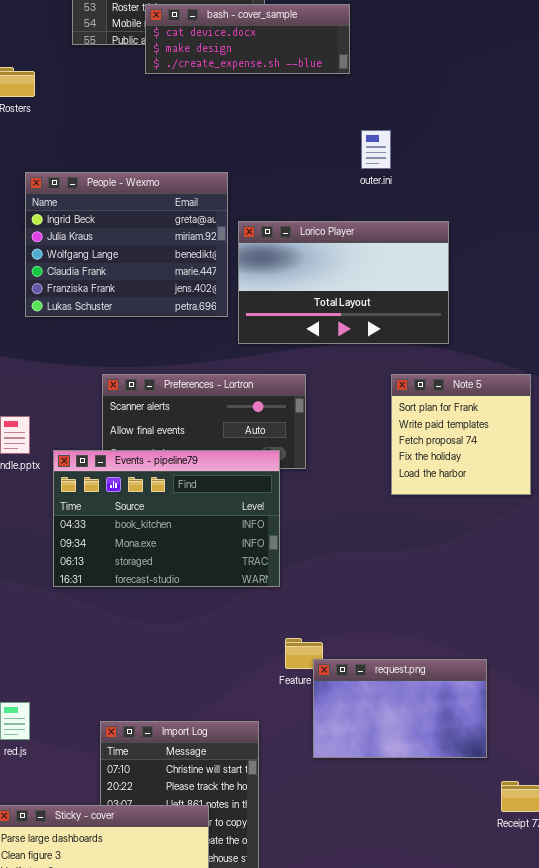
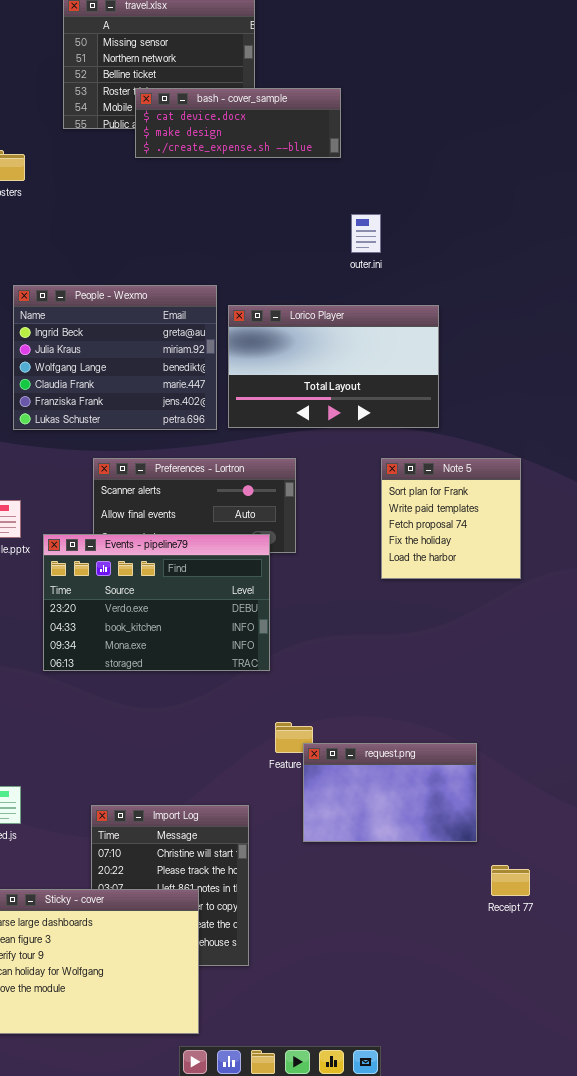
People - Wexmo: [25,172,228,317] -> [13,285,217,430], moved
Events - pipeline79: [53,450,280,587] -> [43,534,270,671], scrolled up 1 row

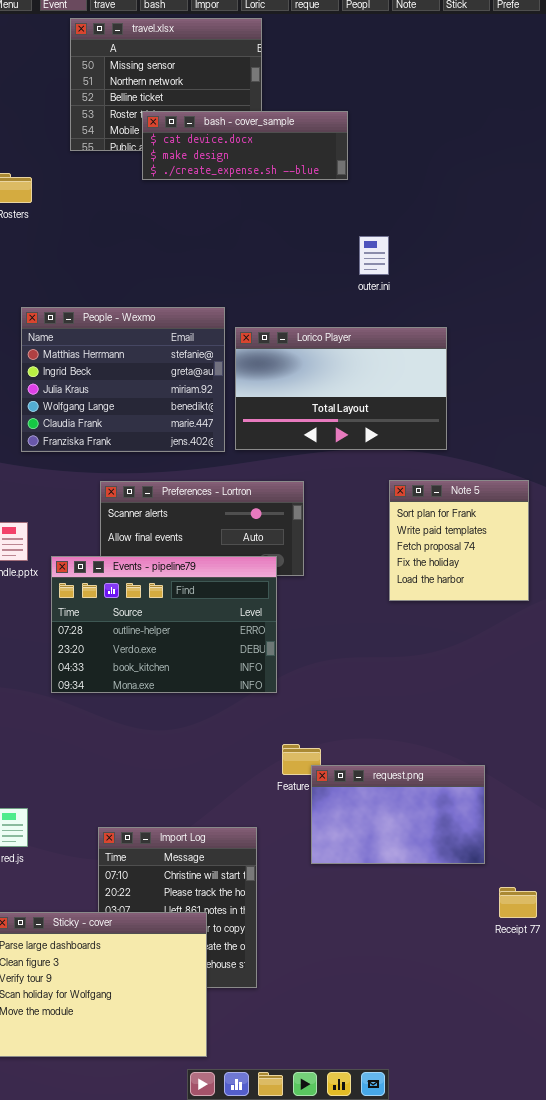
People - Wexmo: [13,285,217,430] -> [21,307,225,452], scrolled up 1 row
Events - pipeline79: [43,534,270,671] -> [51,556,277,693], scrolled up 1 row

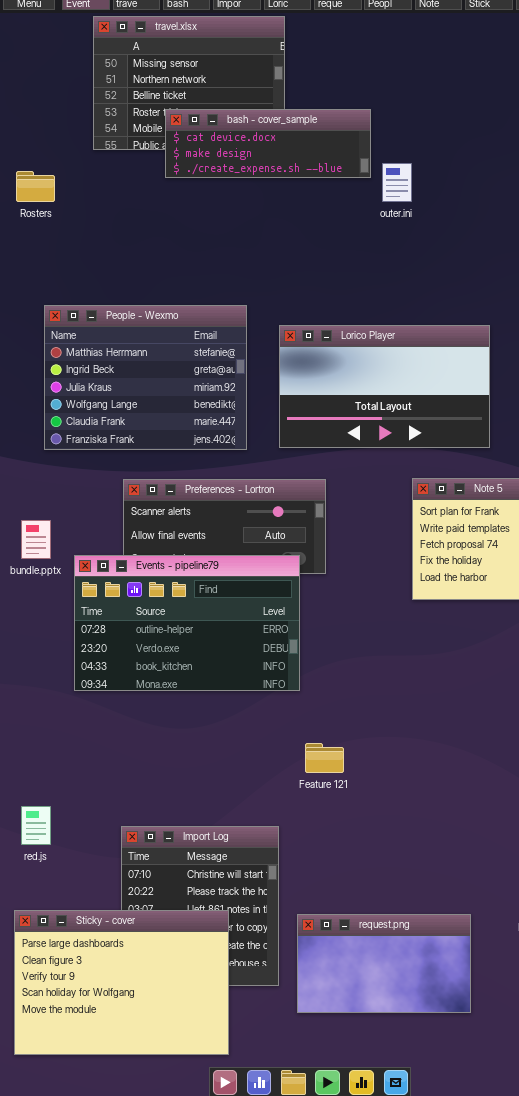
outer.ini: [359,236,389,275] -> [382,163,412,202], moved
Lorico Player: [235,327,447,450] -> [279,325,490,448], moved
request.png: [311,765,485,864] -> [297,914,471,1013], moved

